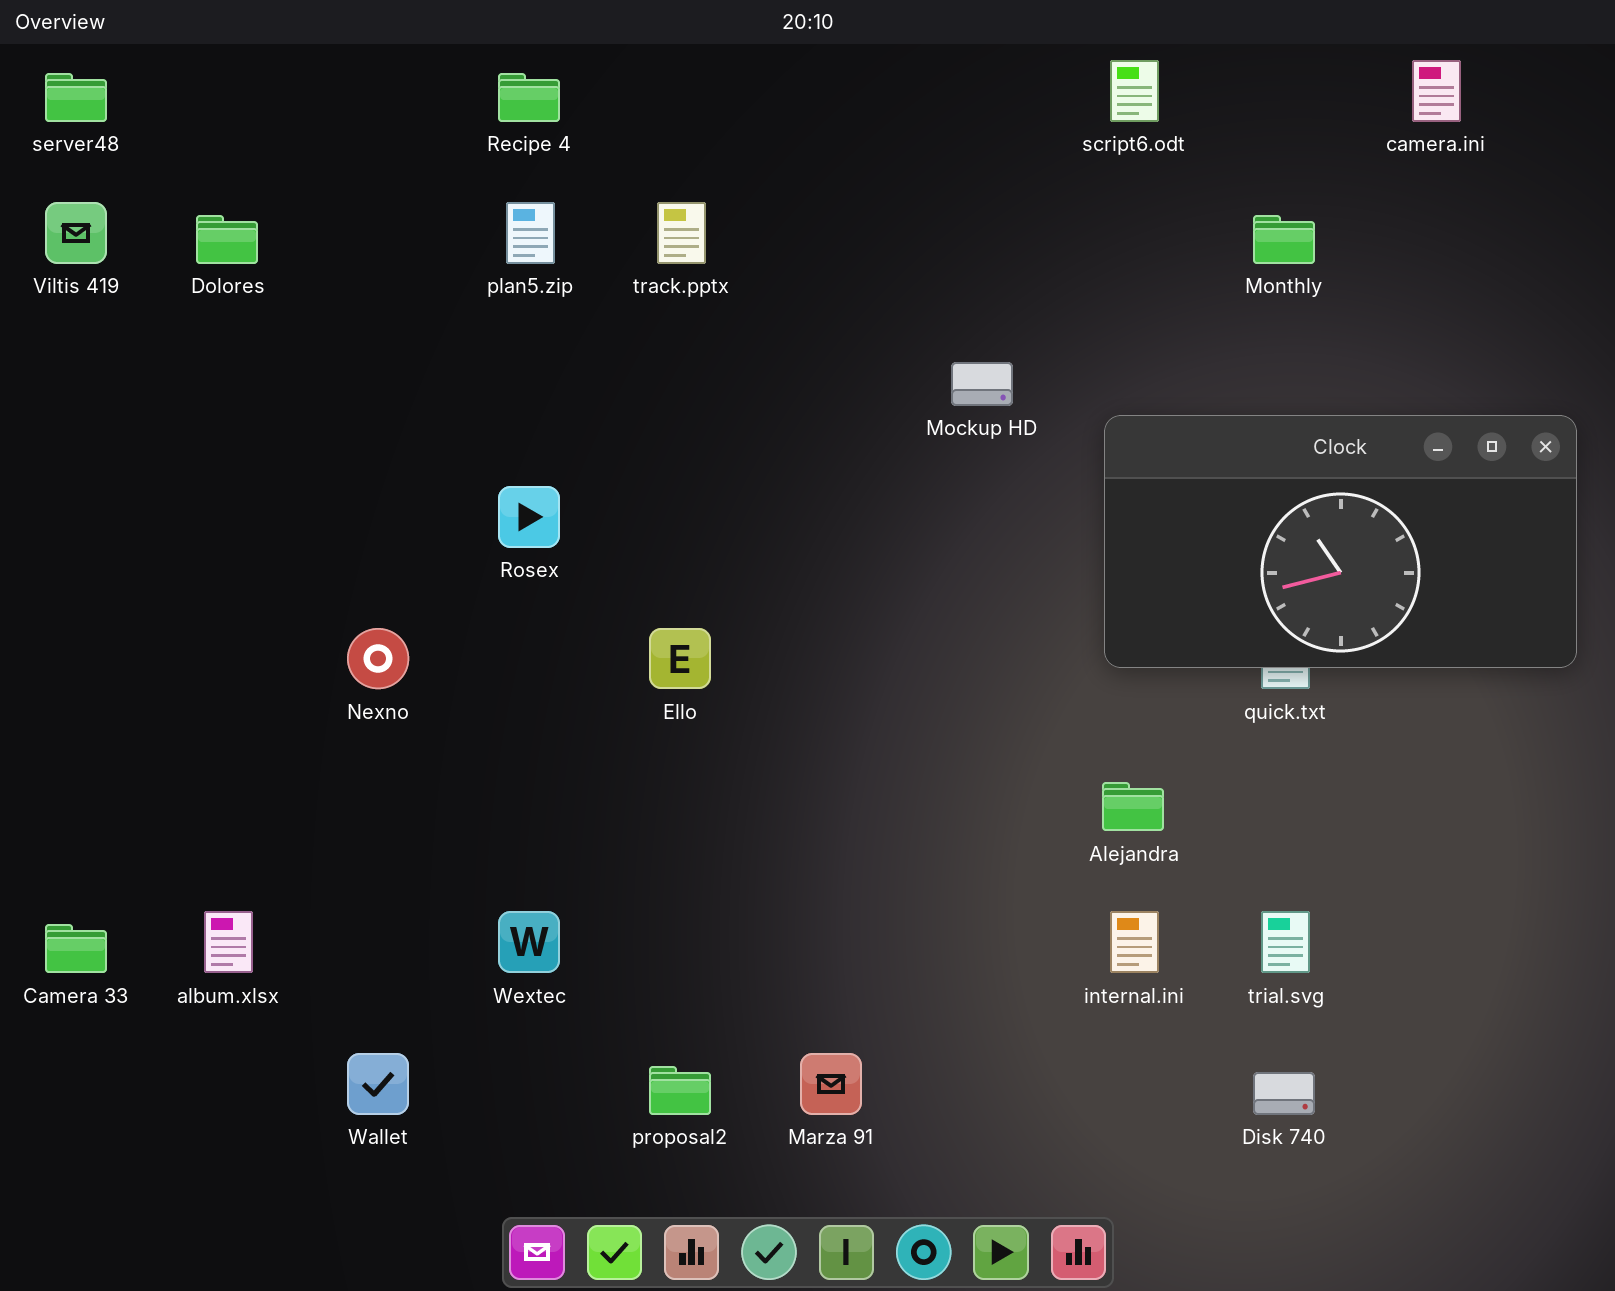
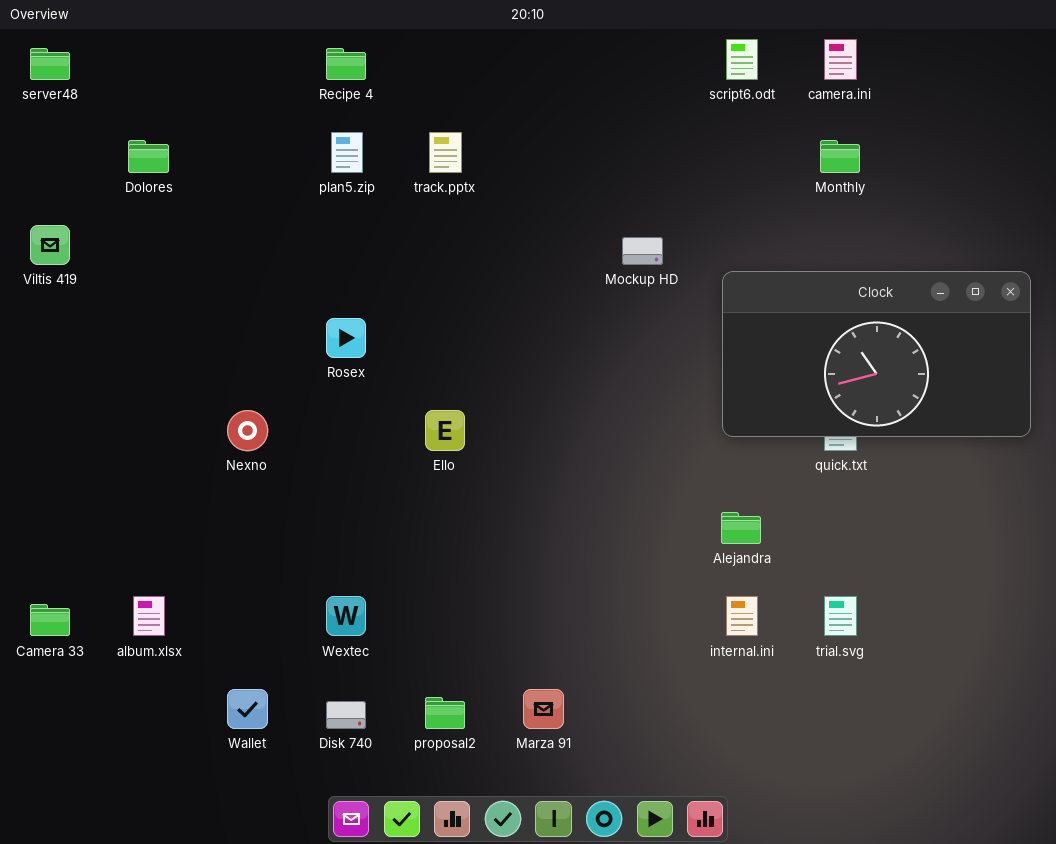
camera.ini: [1412,60,1461,122] -> [824,39,857,80], moved
Viltis 419: [45,202,107,264] -> [30,225,70,265], moved
Disk 740: [1253,1072,1315,1115] -> [326,701,366,729], moved

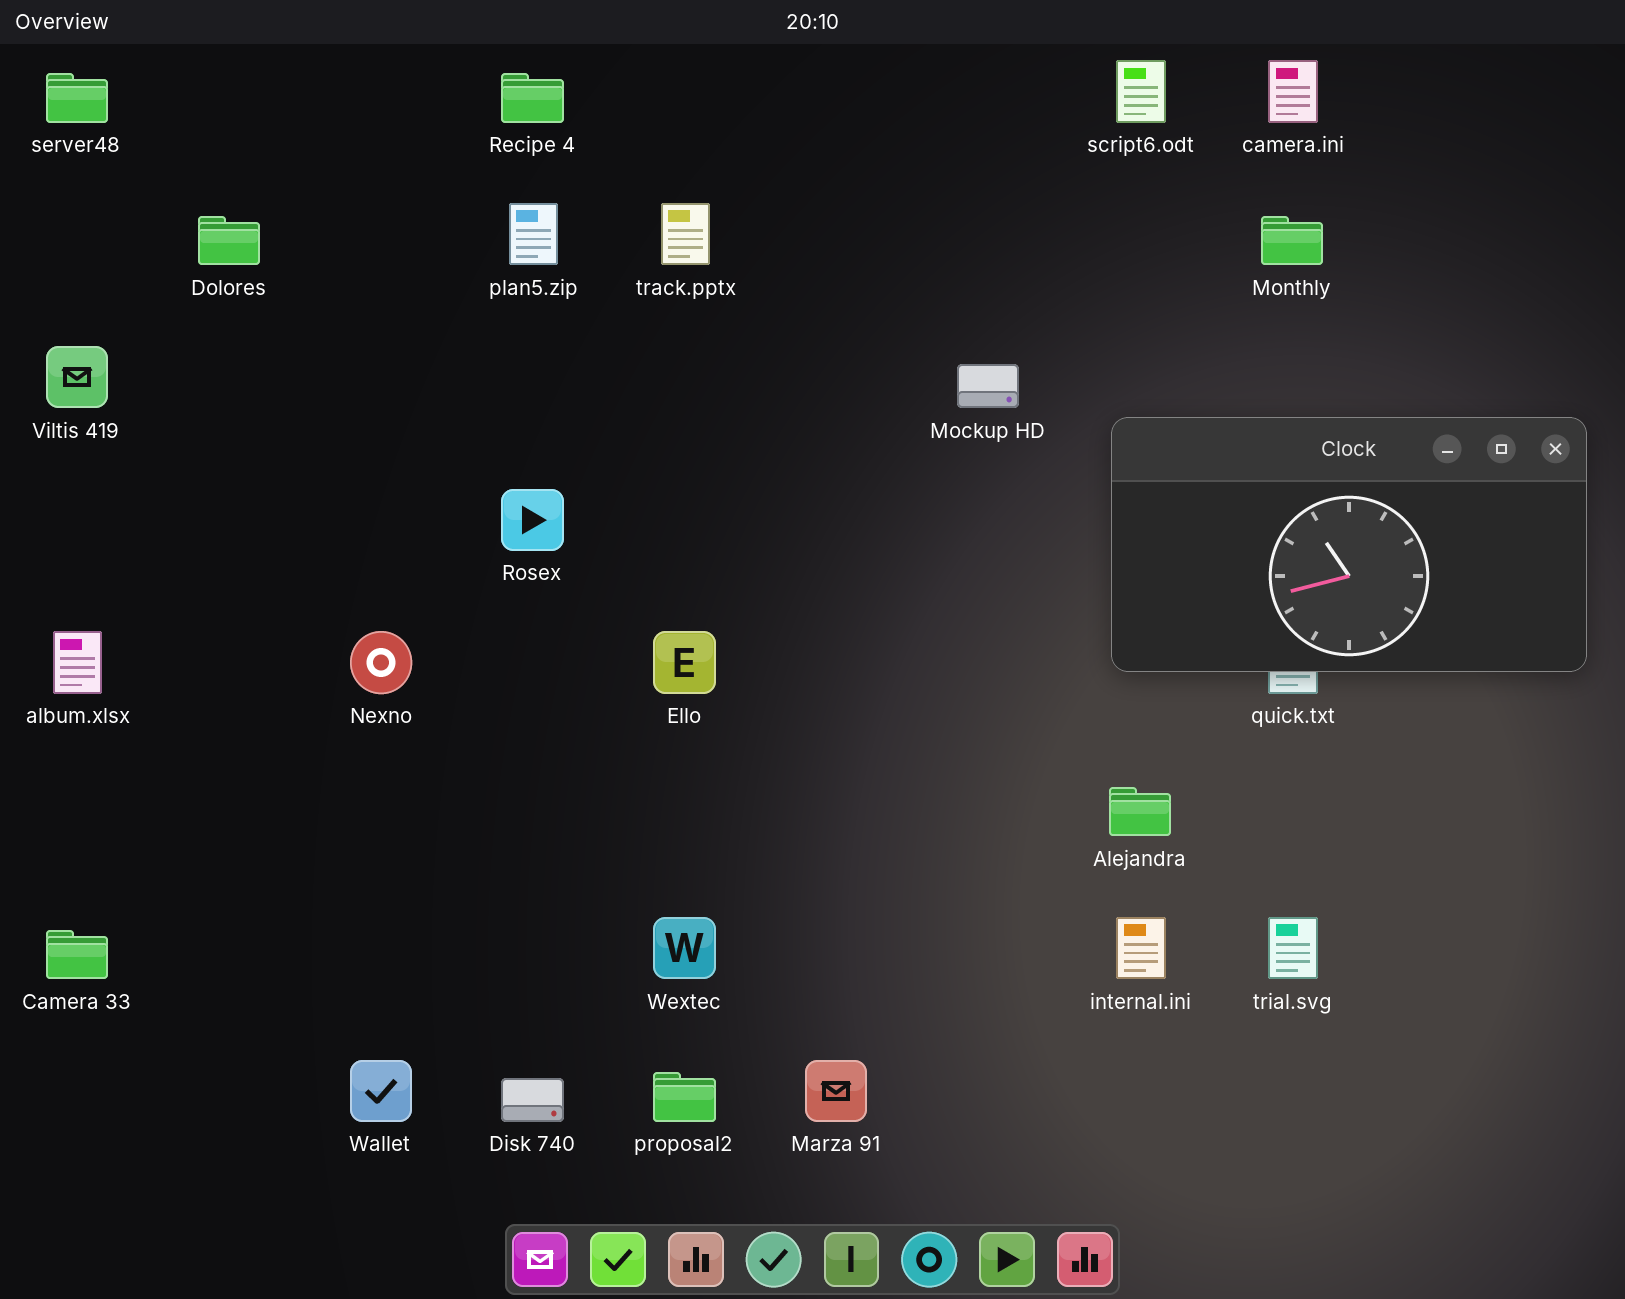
album.xlsx: [133,596,165,636] -> [53,631,102,694], moved
Wextec: [326,596,366,636] -> [653,917,716,979], moved

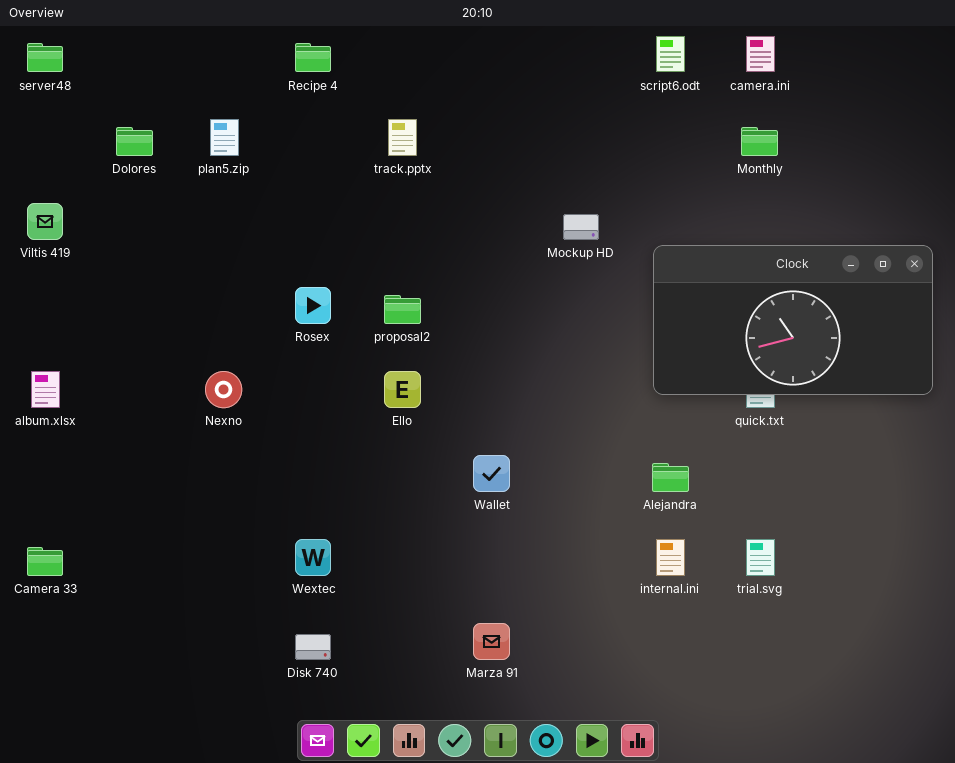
plan5.zip: [509,203,558,265] -> [210,119,239,156], moved
Wextec: [653,917,716,979] -> [295,539,331,576], moved
Wallet: [350,1060,412,1122] -> [473,455,510,492], moved
proposal2: [653,1072,716,1122] -> [384,295,421,324], moved

